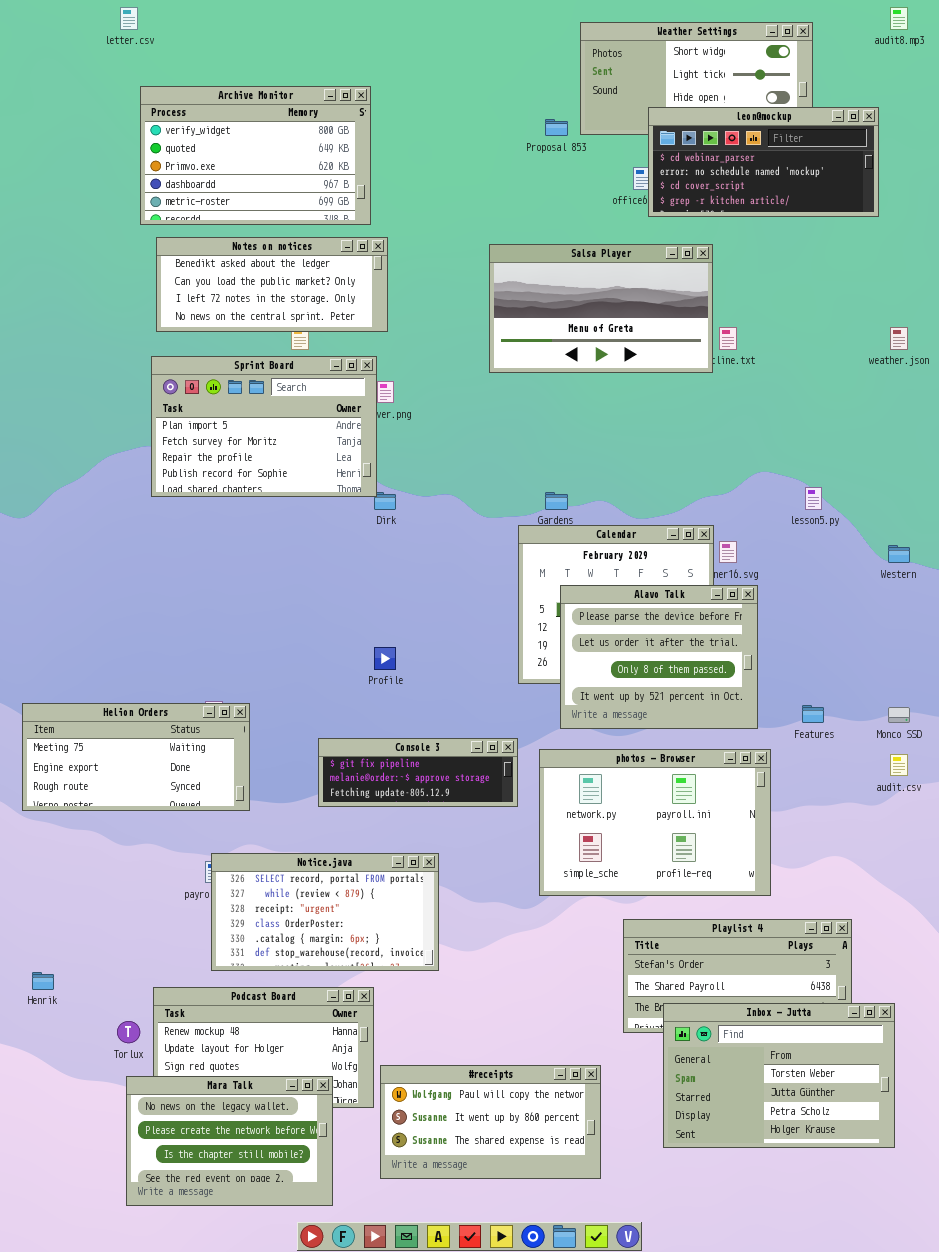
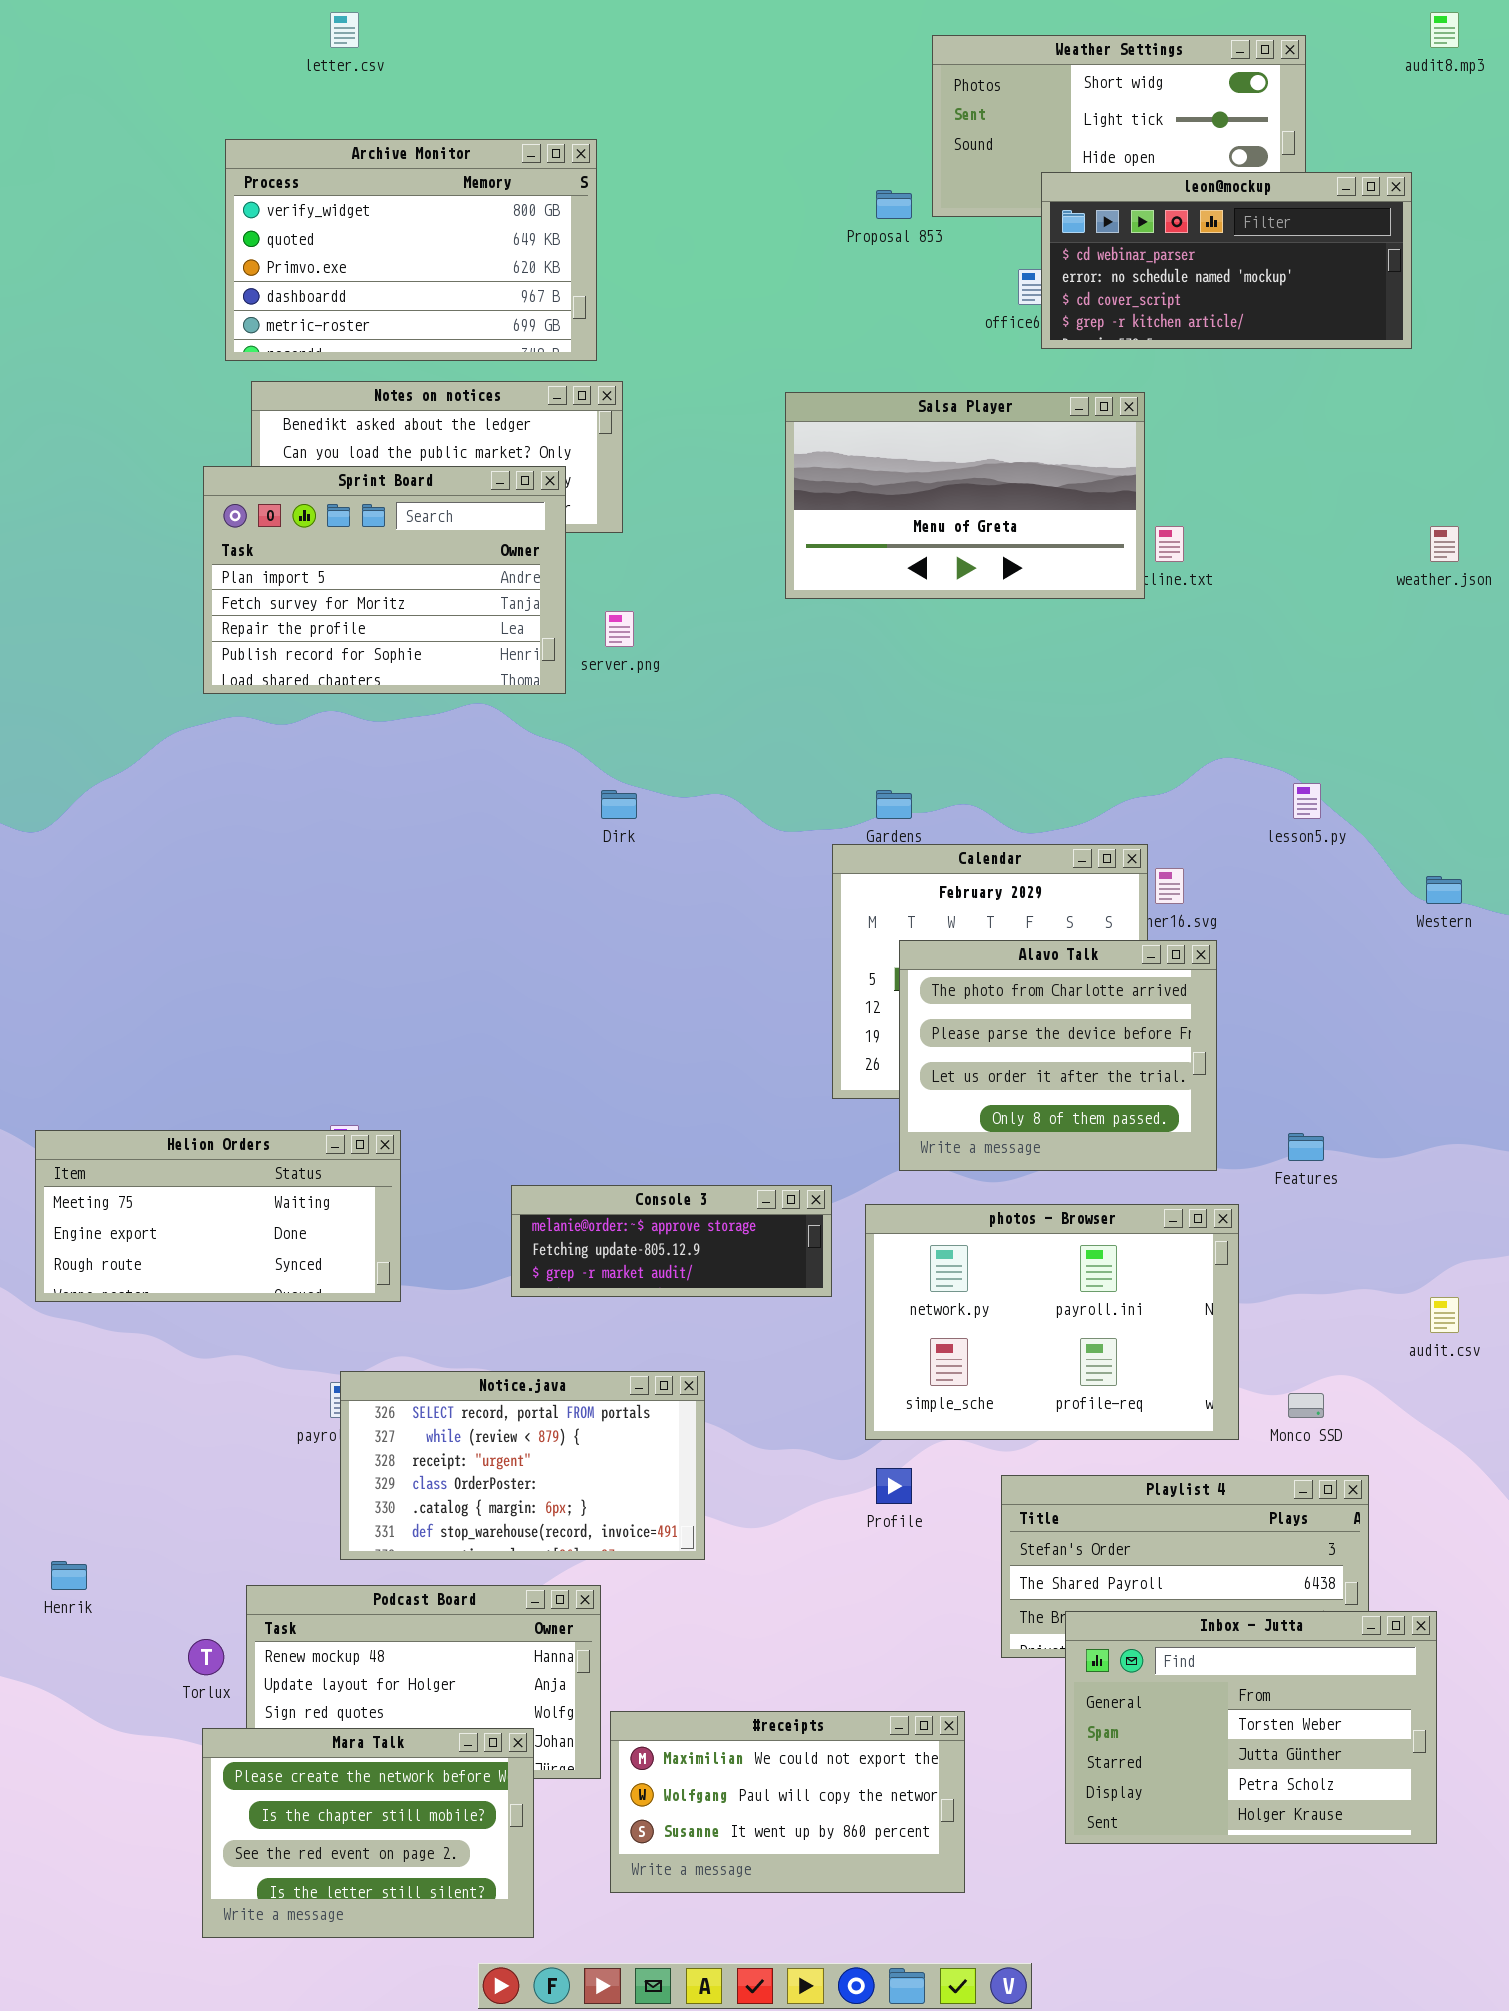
letter.csv: [120,7,138,30] -> [330,12,359,48], moved
Sprint Board: [151,356,377,497] -> [203,466,566,694], moved
Alavo Talk: [560,585,758,729] -> [899,940,1217,1171], scrolled up 1 row
Profile: [374,647,396,670] -> [876,1468,912,1504], moved
Monco SSD: [888,707,910,723] -> [1288,1393,1324,1418], moved
Console 3: [318,738,518,807] -> [511,1185,832,1297], scrolled down 1 row
audit.csv: [890,754,908,776] -> [1430,1297,1459,1333], moved
#receipts: [380,1065,601,1179] -> [610,1711,965,1893], scrolled up 1 row
Mara Talk: [126,1076,333,1206] -> [202,1728,534,1938], scrolled down 1 row

